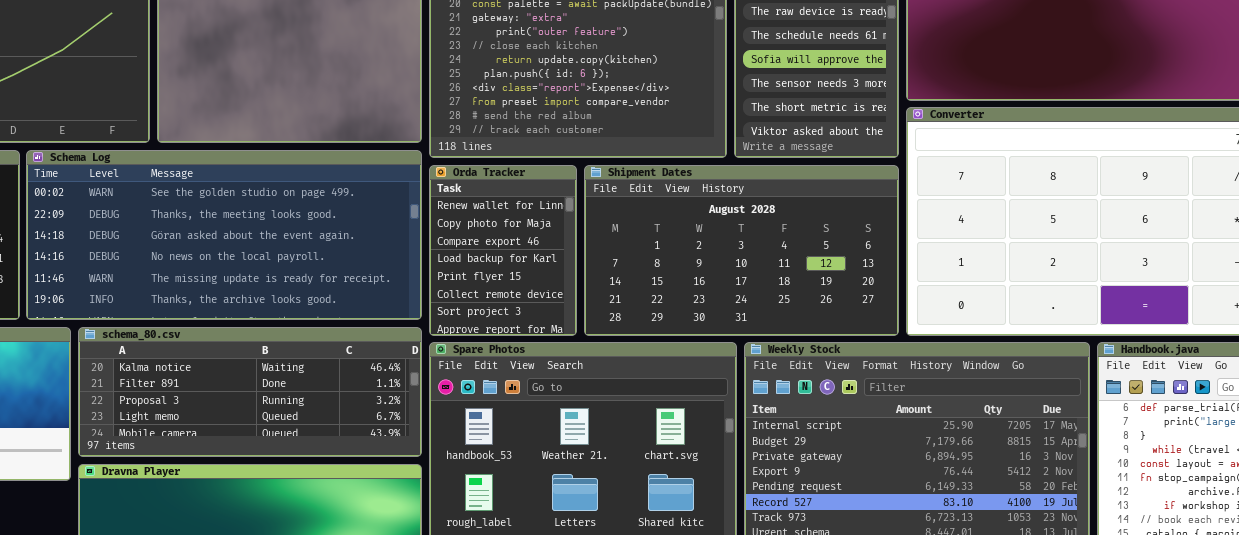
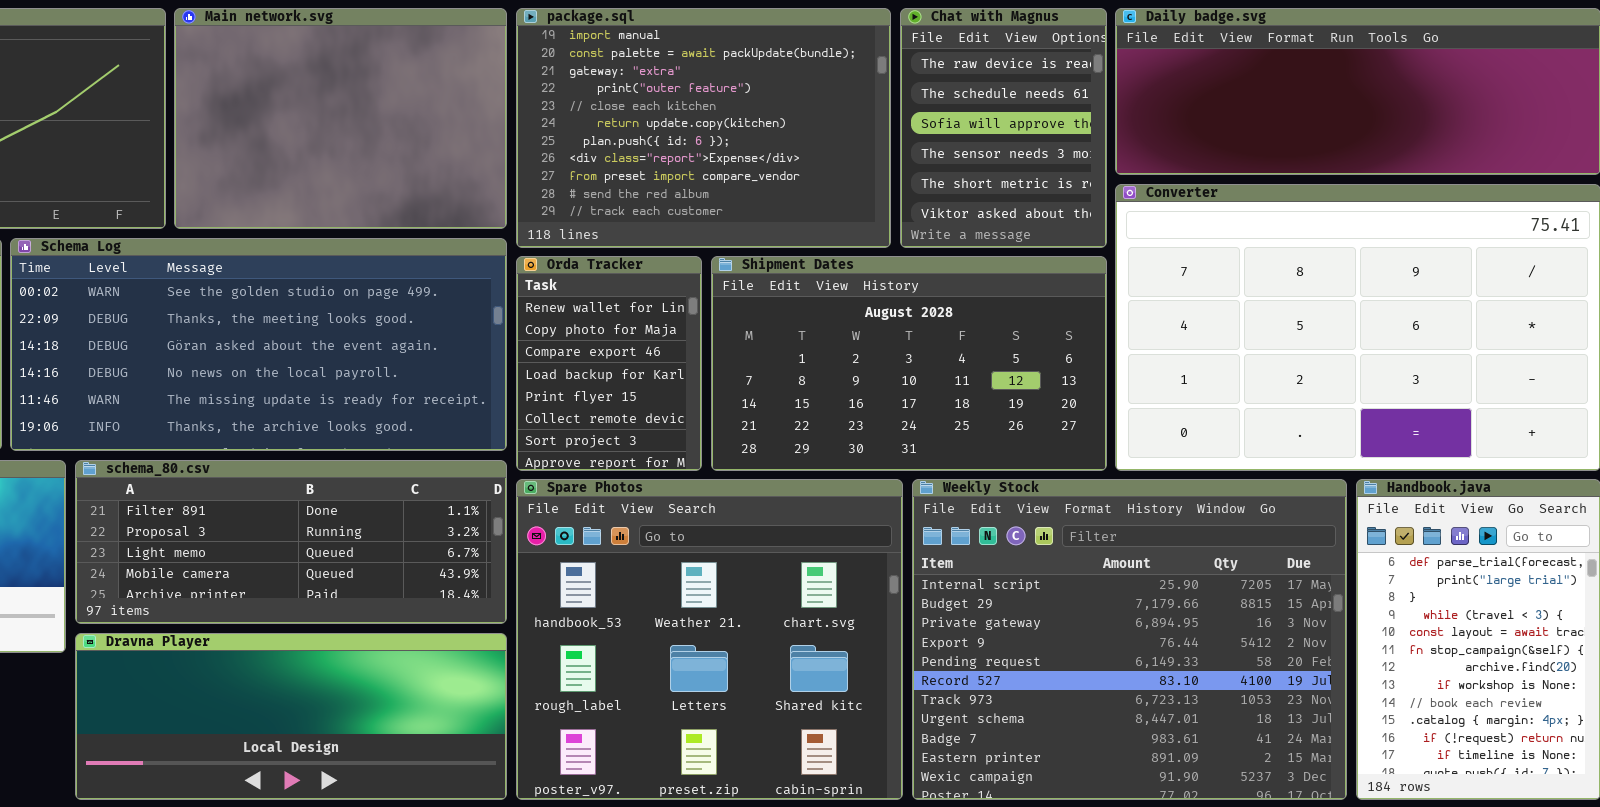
schema_80.csv: [78,327,422,457] -> [75,460,507,624], scrolled down 1 row

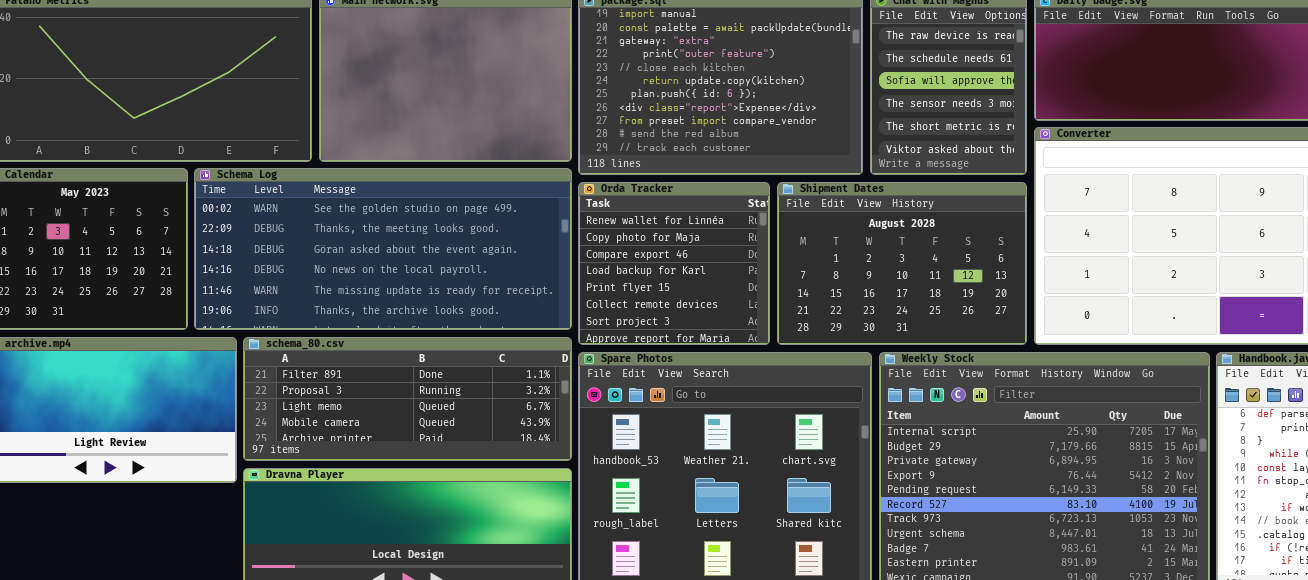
Orda Tracker: [516,256,702,471] -> [578,182,770,345], resized
Shipment Dates: [711,256,1107,471] -> [777,182,1027,345], resized

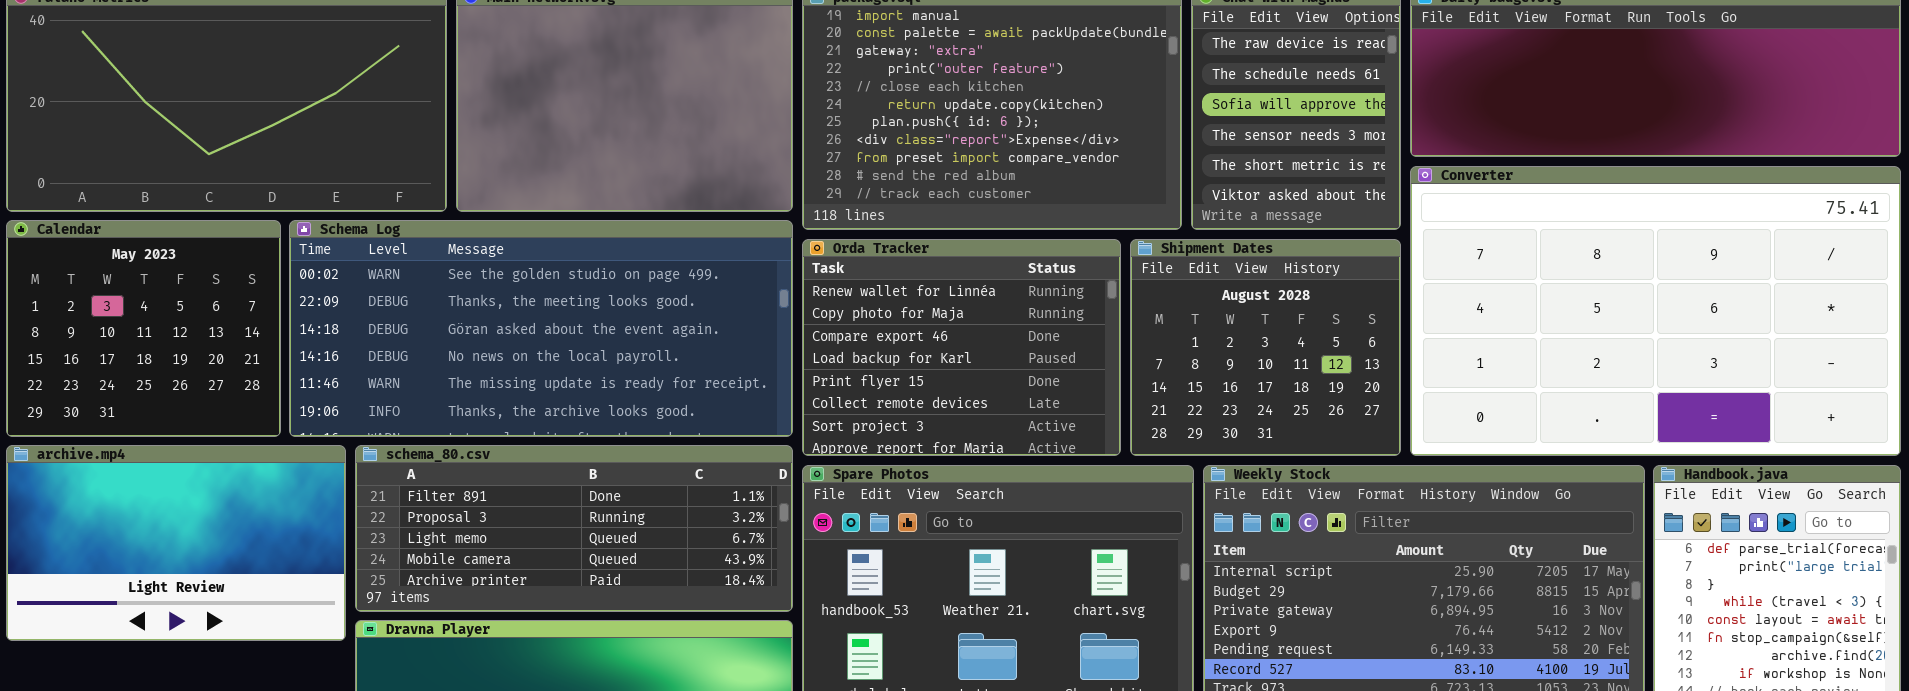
Orda Tracker: [578,182,770,345] -> [802,239,1121,456], resized
Shipment Dates: [777,182,1027,345] -> [1130,239,1401,456], resized

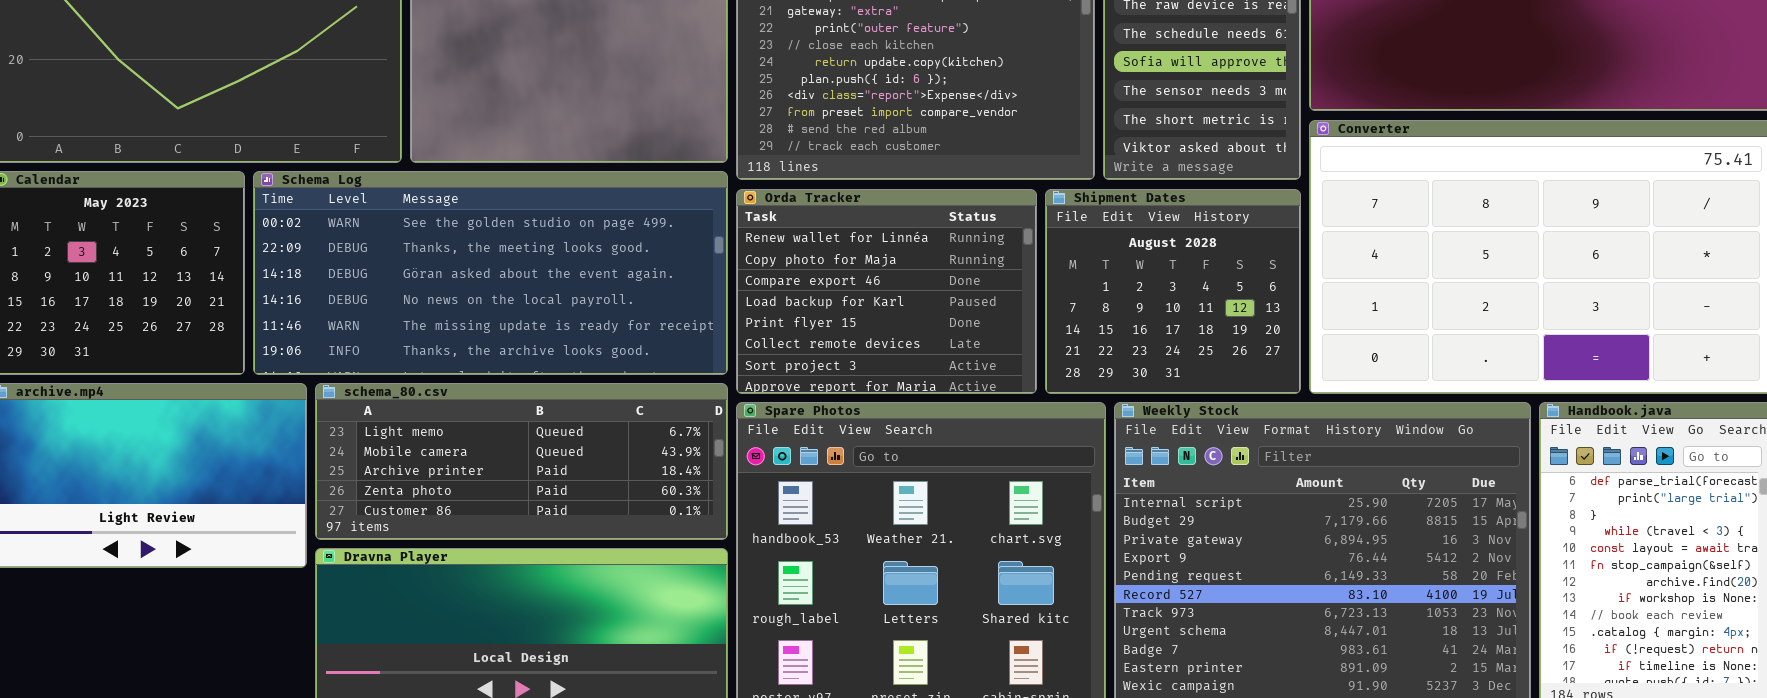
schema_80.csv: [355,445,793,612] -> [315,383,728,540], scrolled down 2 rows

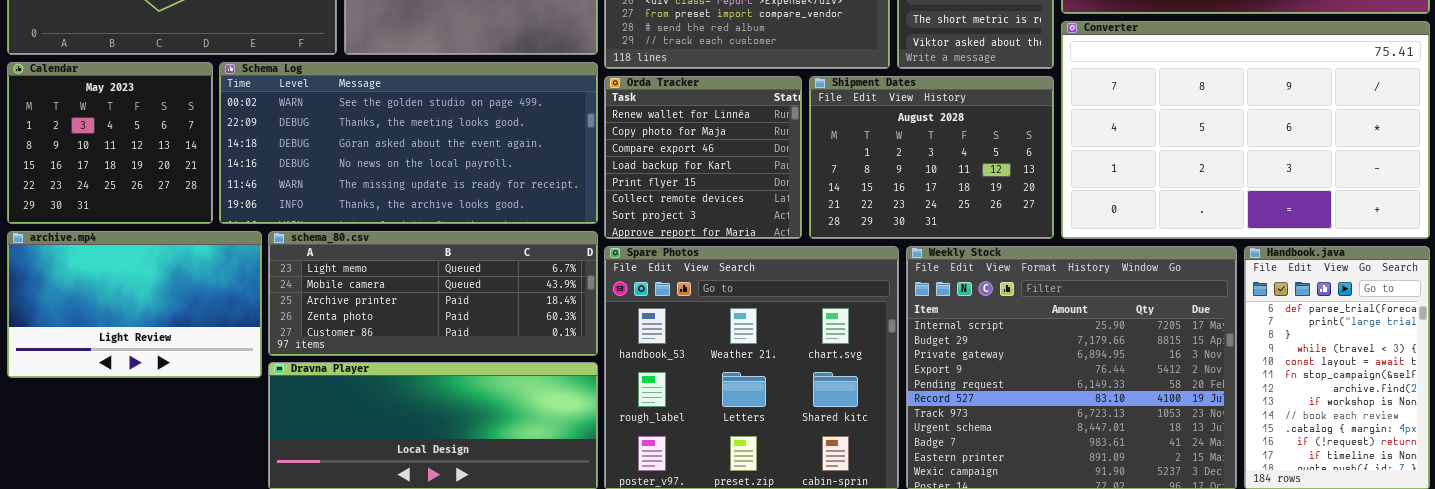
Orda Tracker: [736,189,1037,394] -> [604,76,802,239], resized
Shipment Dates: [1045,189,1301,394] -> [809,76,1054,239], resized

